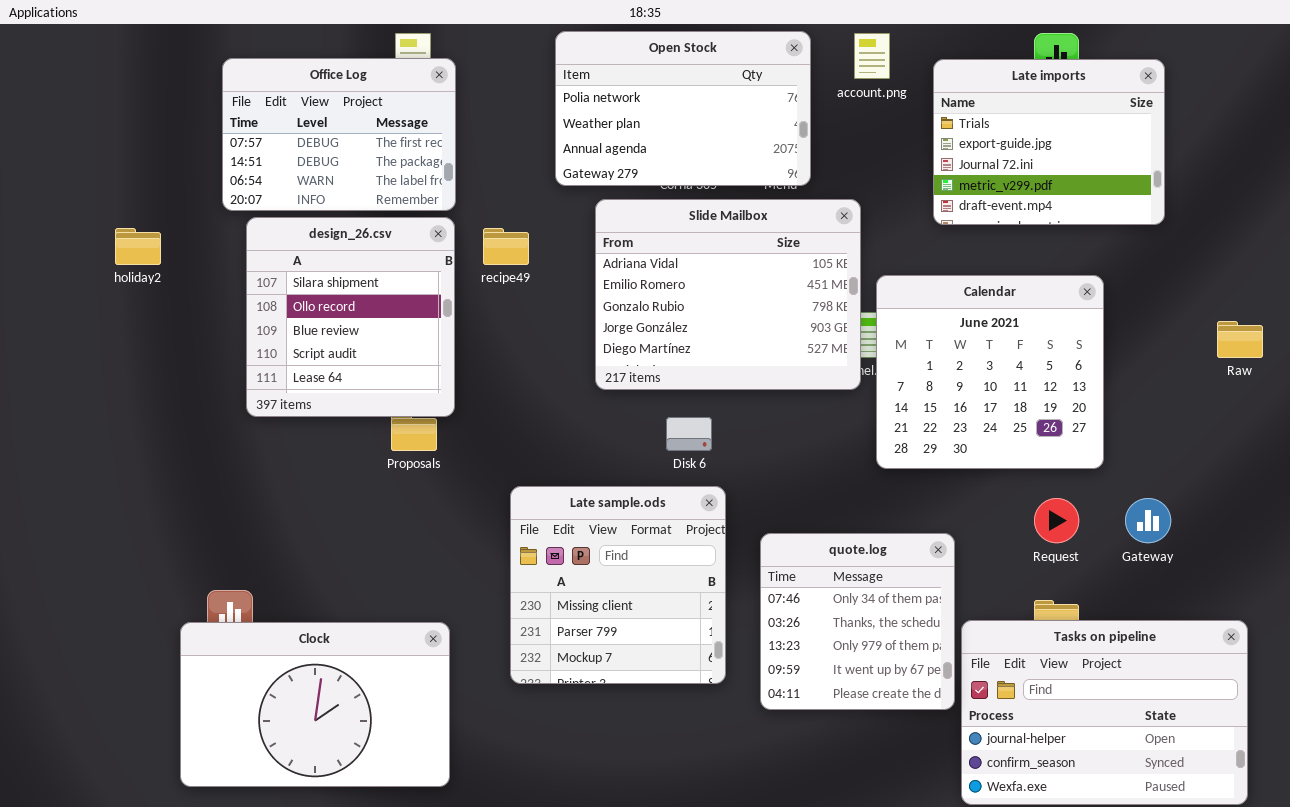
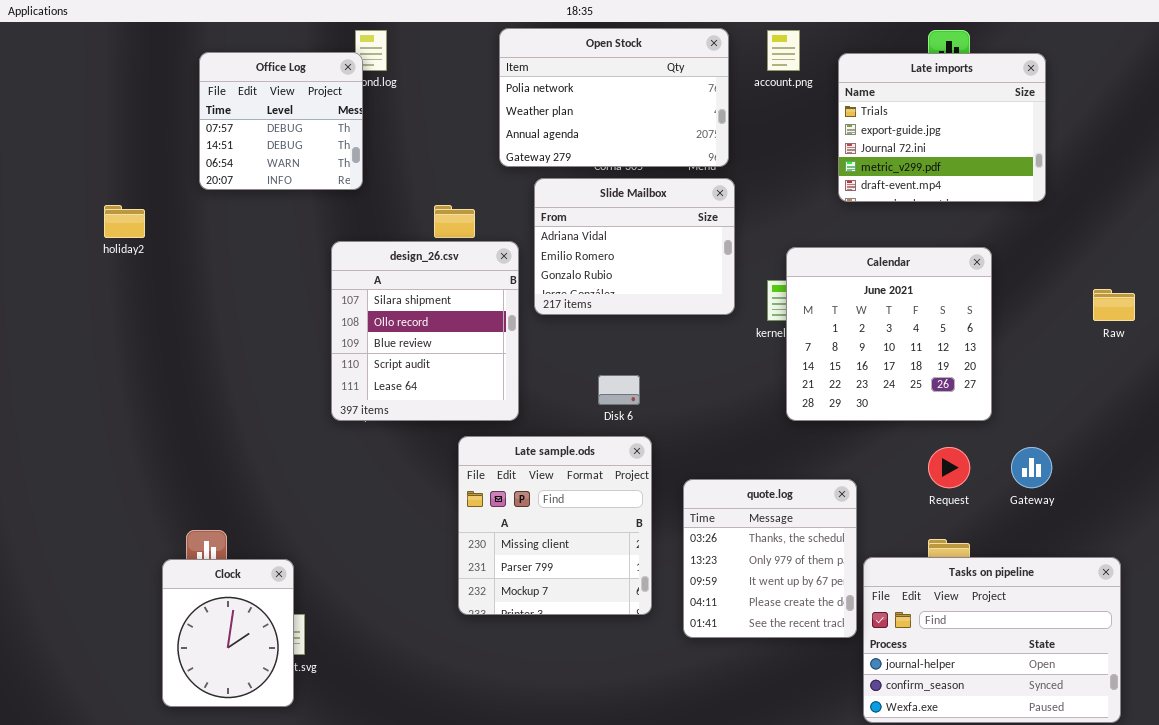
Office Log: [222,58,456,211] -> [199,52,363,190], resized
Slide Mailbox: [595,199,861,390] -> [534,178,735,315], resized
design_26.csv: [246,217,455,417] -> [331,241,519,421], moved
quote.log: [760,533,955,710] -> [683,479,857,638], scrolled down 1 row
Clock: [180,622,450,787] -> [162,559,294,707], resized

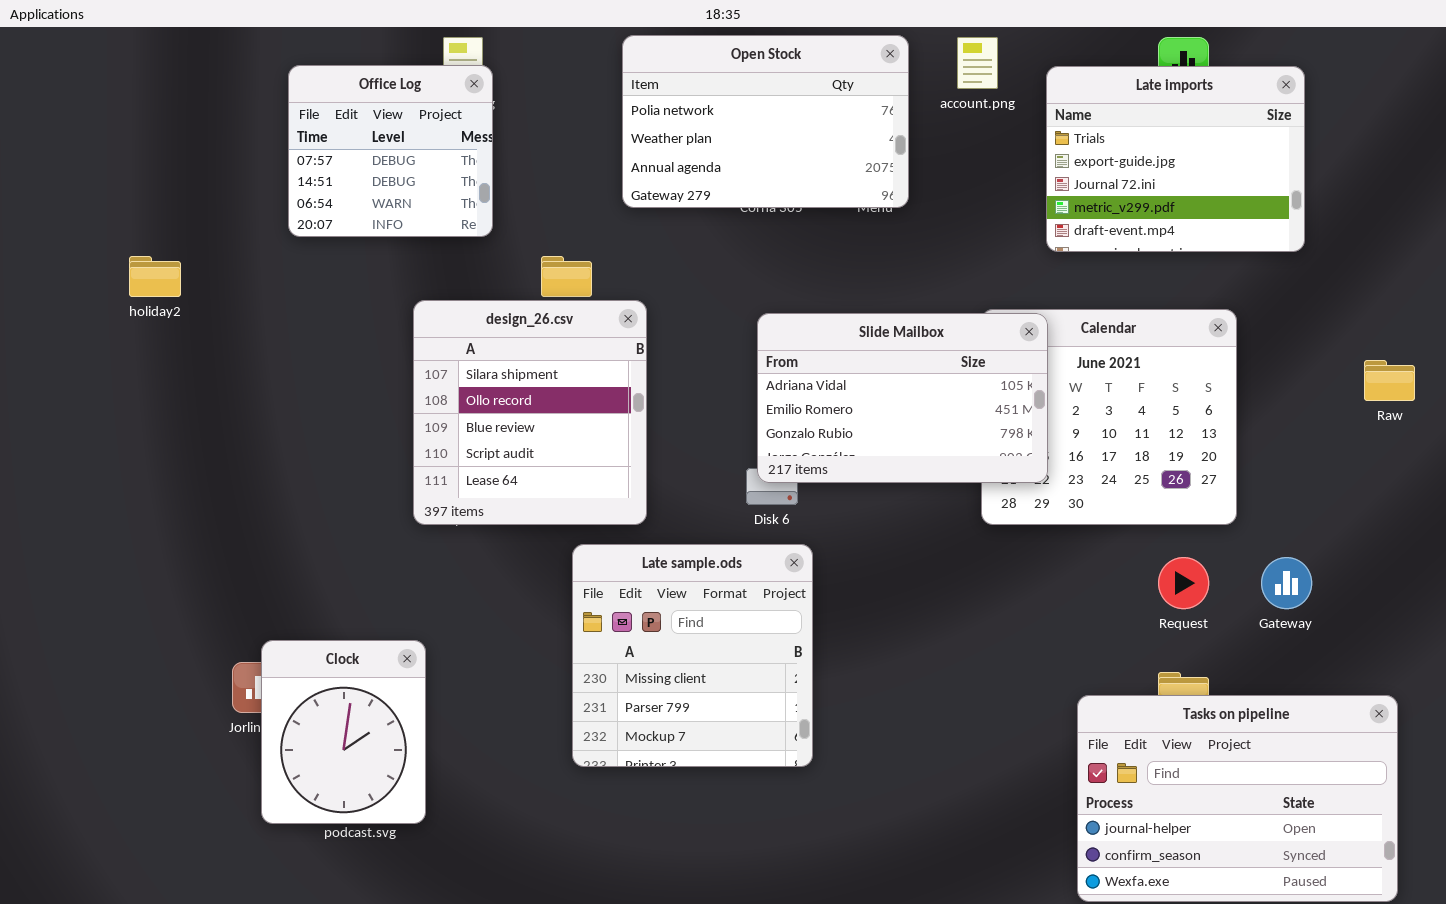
Office Log: [199,52,363,190] -> [288,65,493,237], moved
Slide Mailbox: [534,178,735,315] -> [757,313,1048,483], moved, resized
quote.log: [683,479,857,638] -> none, closed
Clock: [162,559,294,707] -> [261,640,426,824], moved

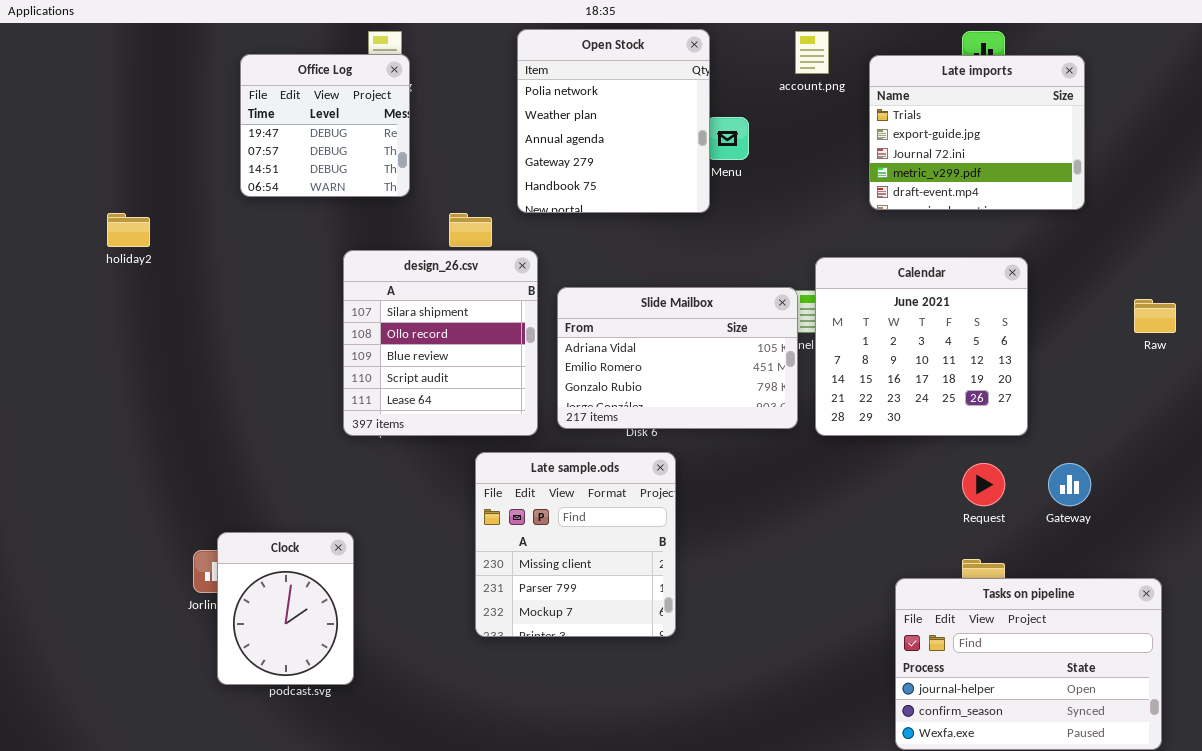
Open Stock: [622,35,909,208] -> [517,29,710,213], resized
Office Log: [288,65,493,237] -> [240,54,410,197], scrolled up 1 row
Slide Mailbox: [757,313,1048,483] -> [557,287,798,429], moved

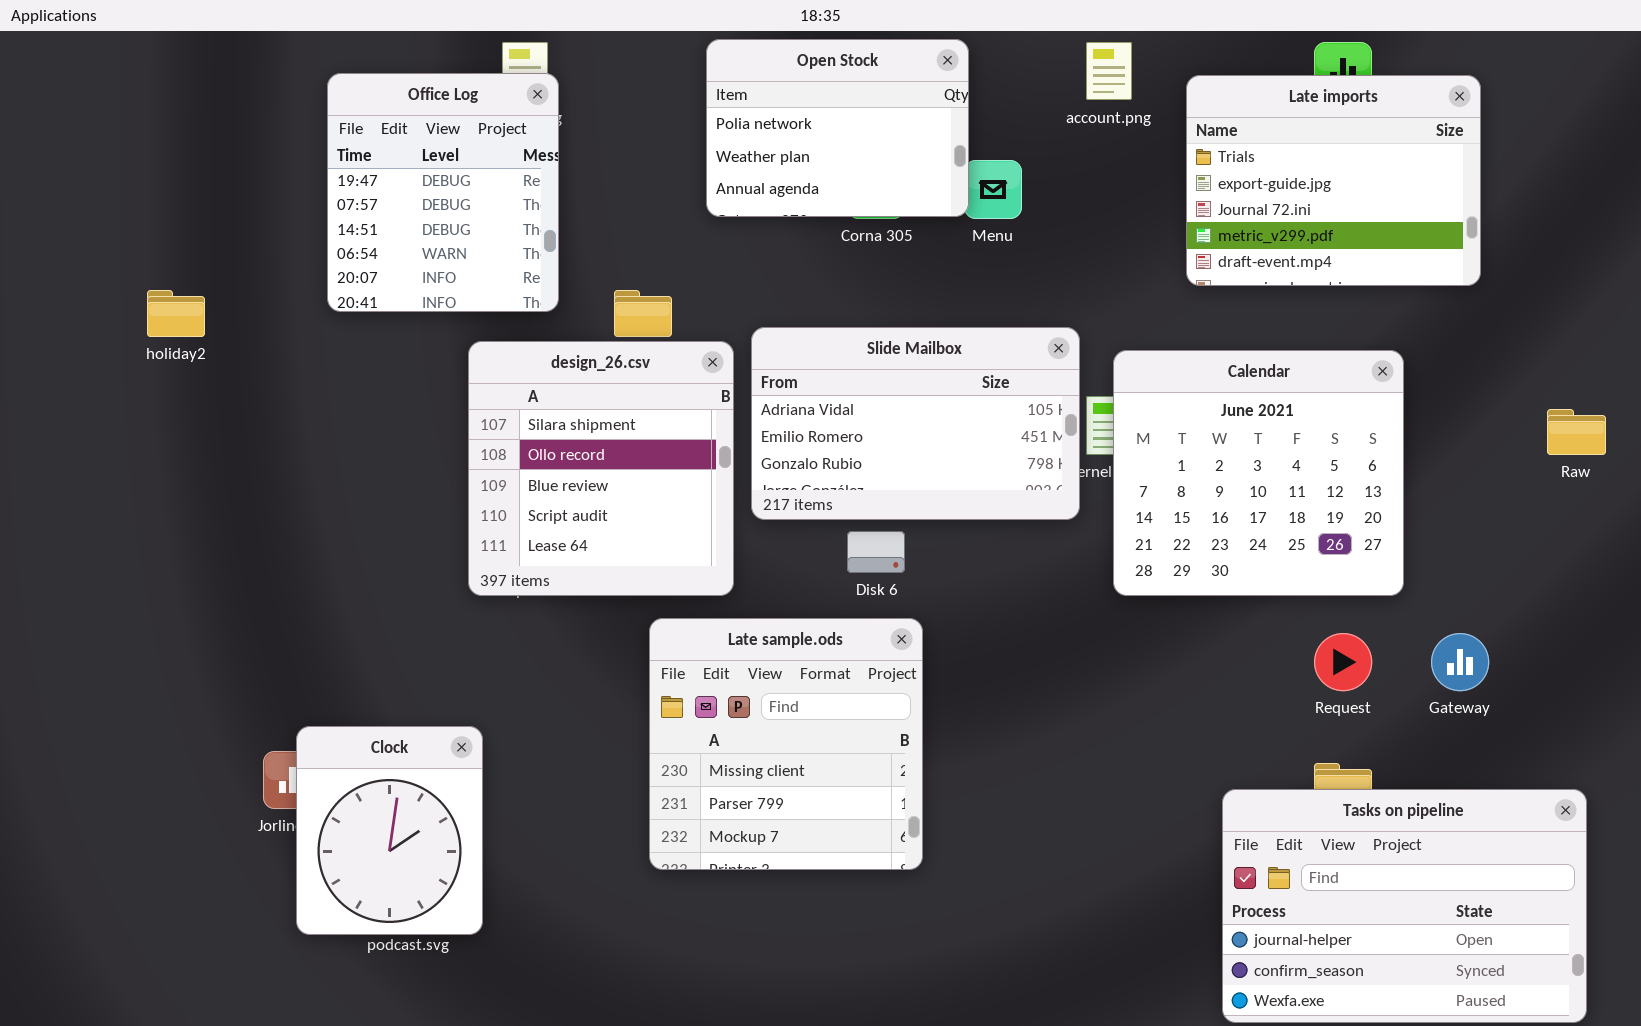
Open Stock: [517,29,710,213] -> [706,39,969,217], resized
Office Log: [240,54,410,197] -> [327,73,559,312], resized
Slide Mailbox: [557,287,798,429] -> [751,327,1080,520], moved

